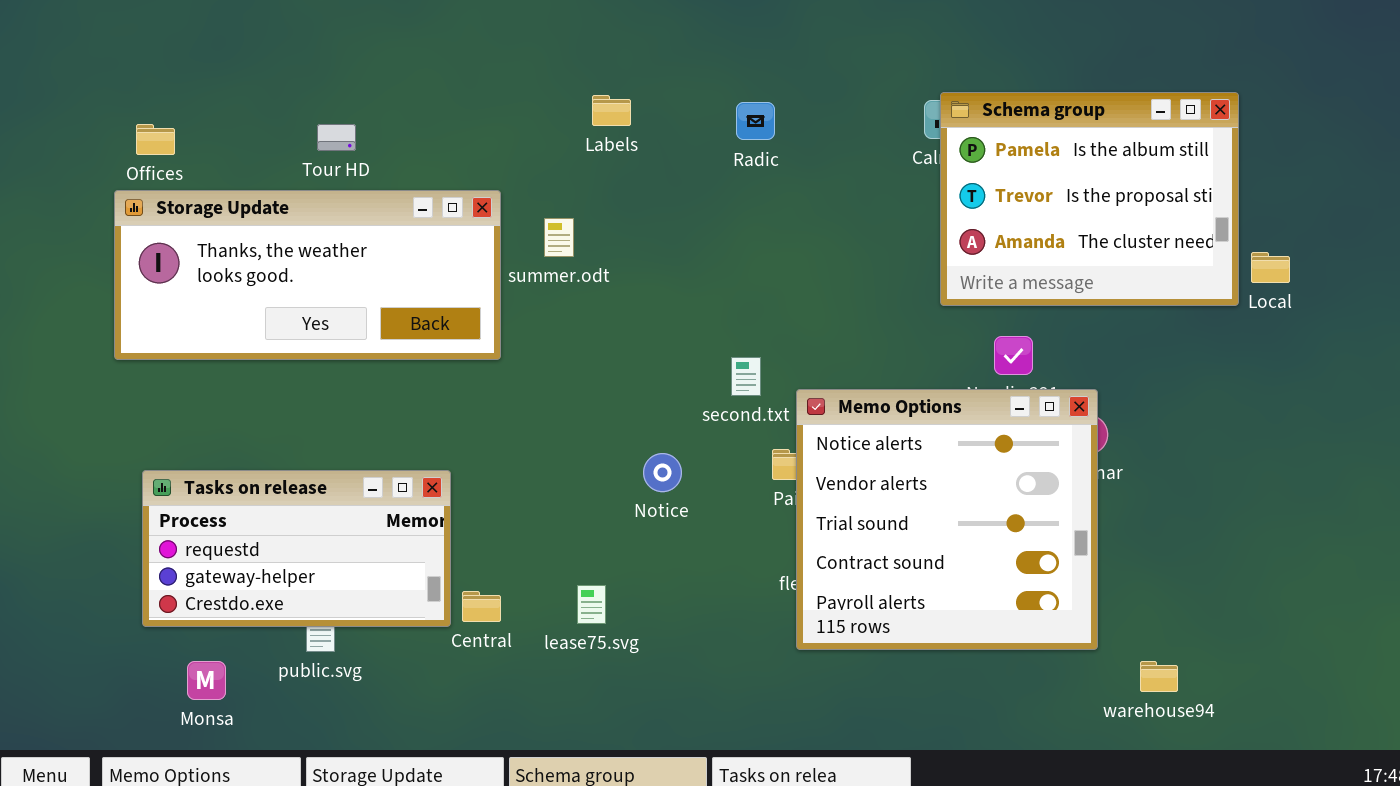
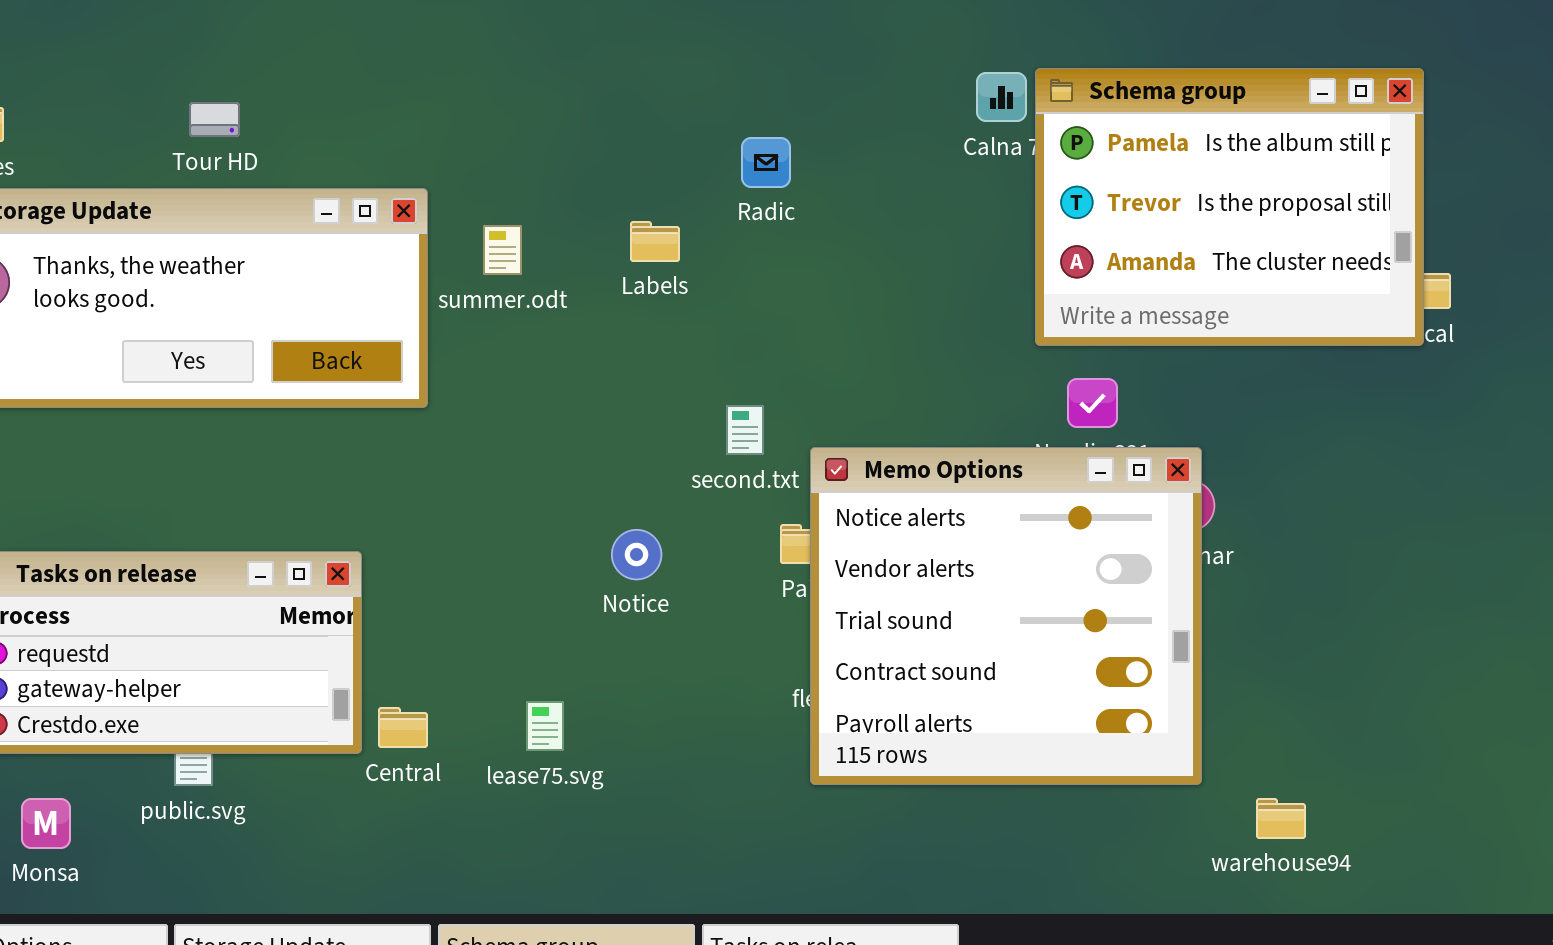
Schema group: [940,92,1239,306] -> [1035,68,1424,346], moved
Labels: [592,95,631,126] -> [630,221,680,262], moved
Radic: [736,102,775,140] -> [741,137,791,188], moved

